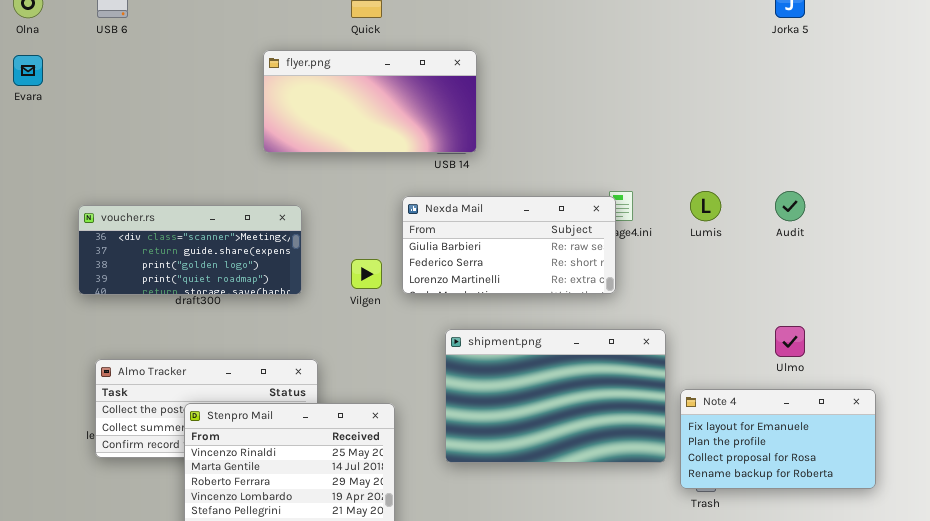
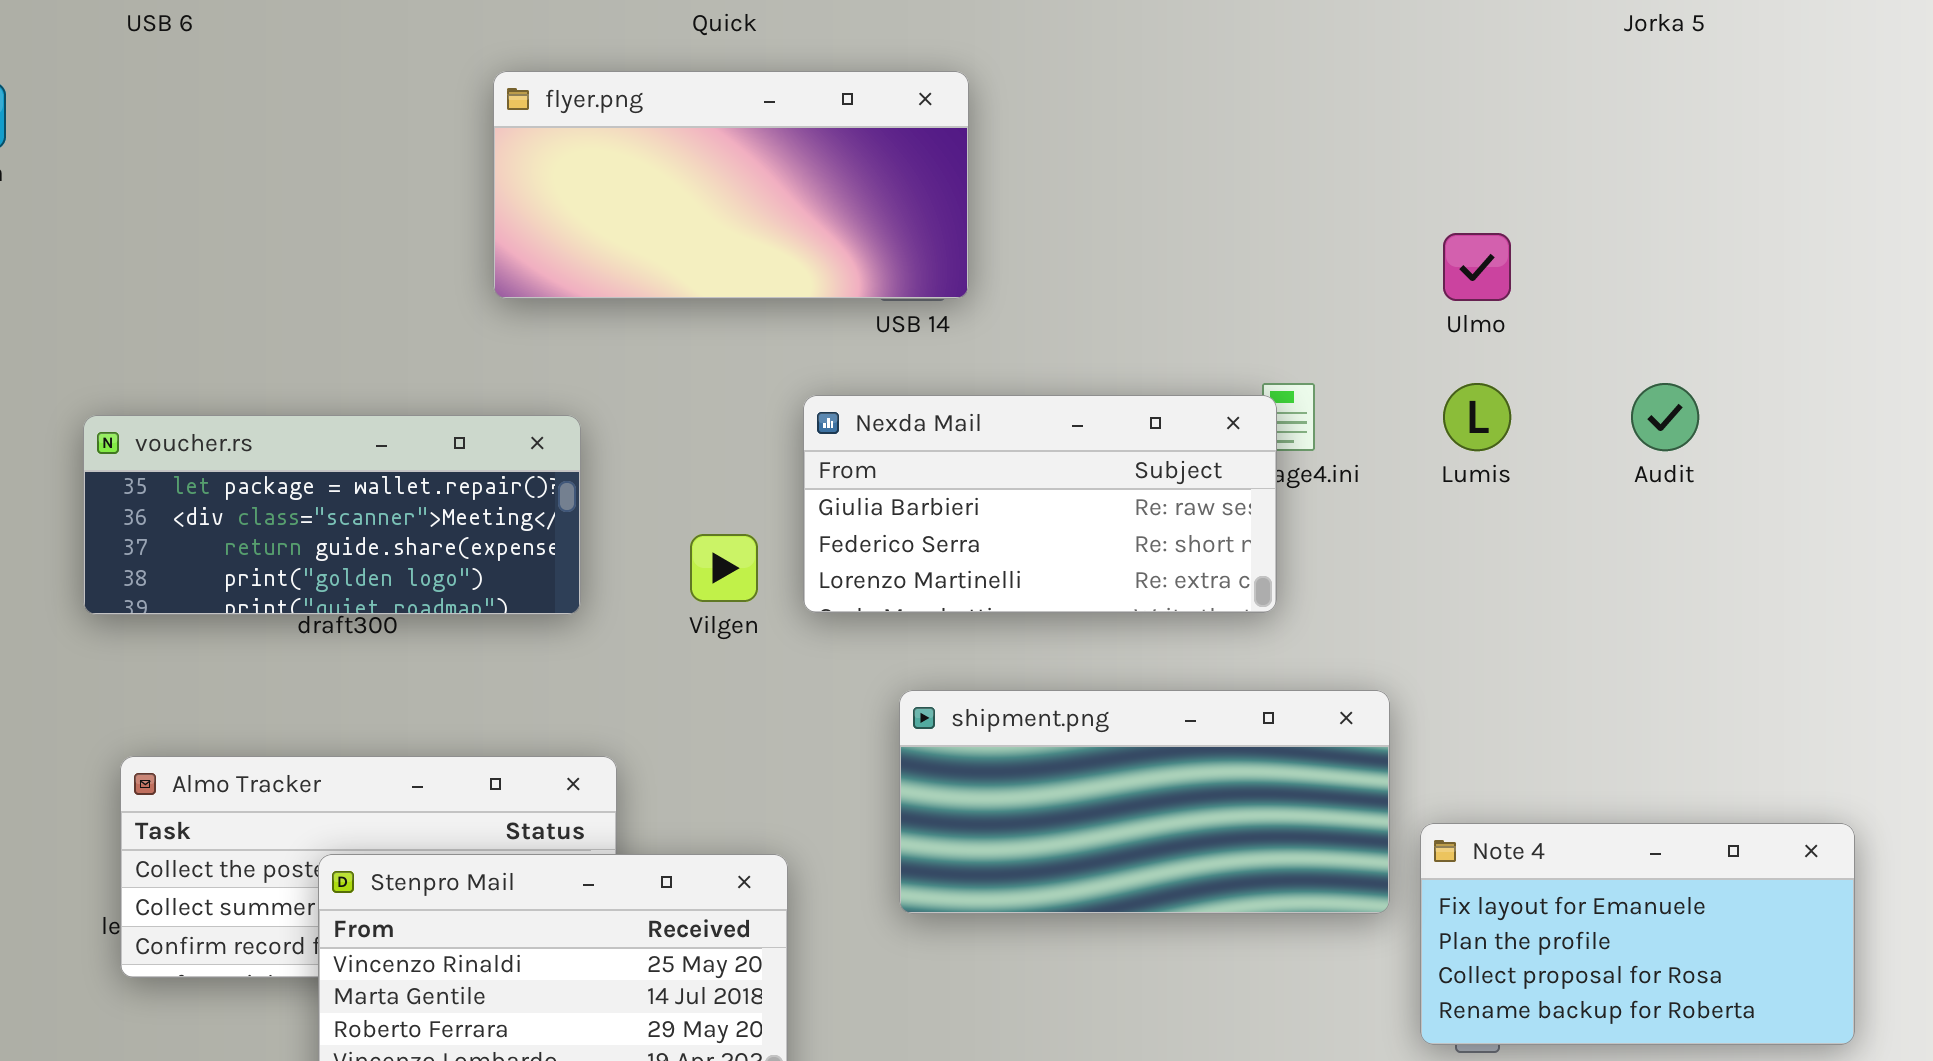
voucher.rs: [78,205,302,295] -> [83,415,581,615], scrolled up 1 row
Ulmo: [775,326,805,357] -> [1443,233,1511,301], moved
shipment.png: [445,329,666,463] -> [899,690,1390,914], resized

